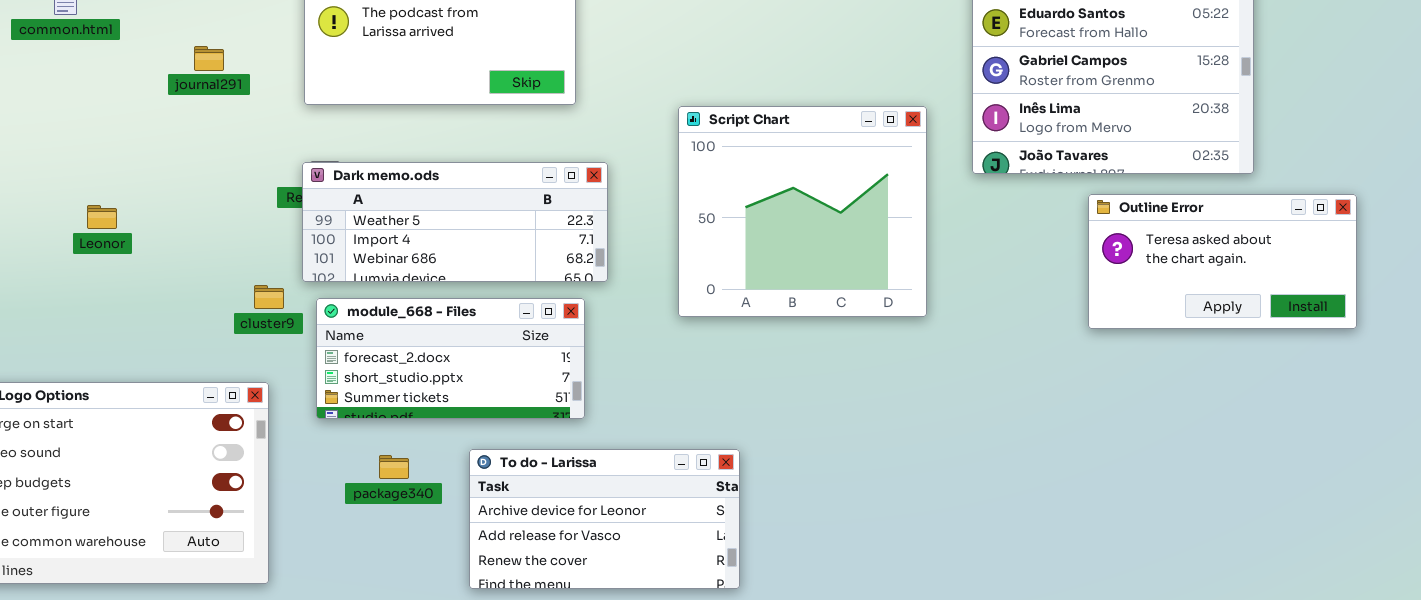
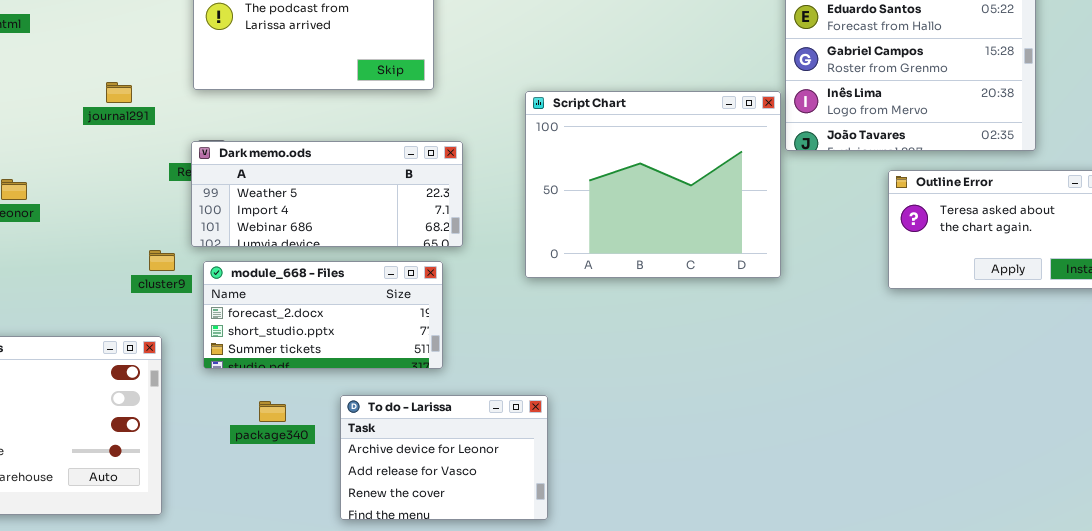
journal291: [194,46,224,71] -> [106,82,132,103], moved
Script Chart: [678,106,927,317] -> [525,91,781,278], resized
To do - Larissa: [469,449,740,589] -> [340,395,548,520], resized

